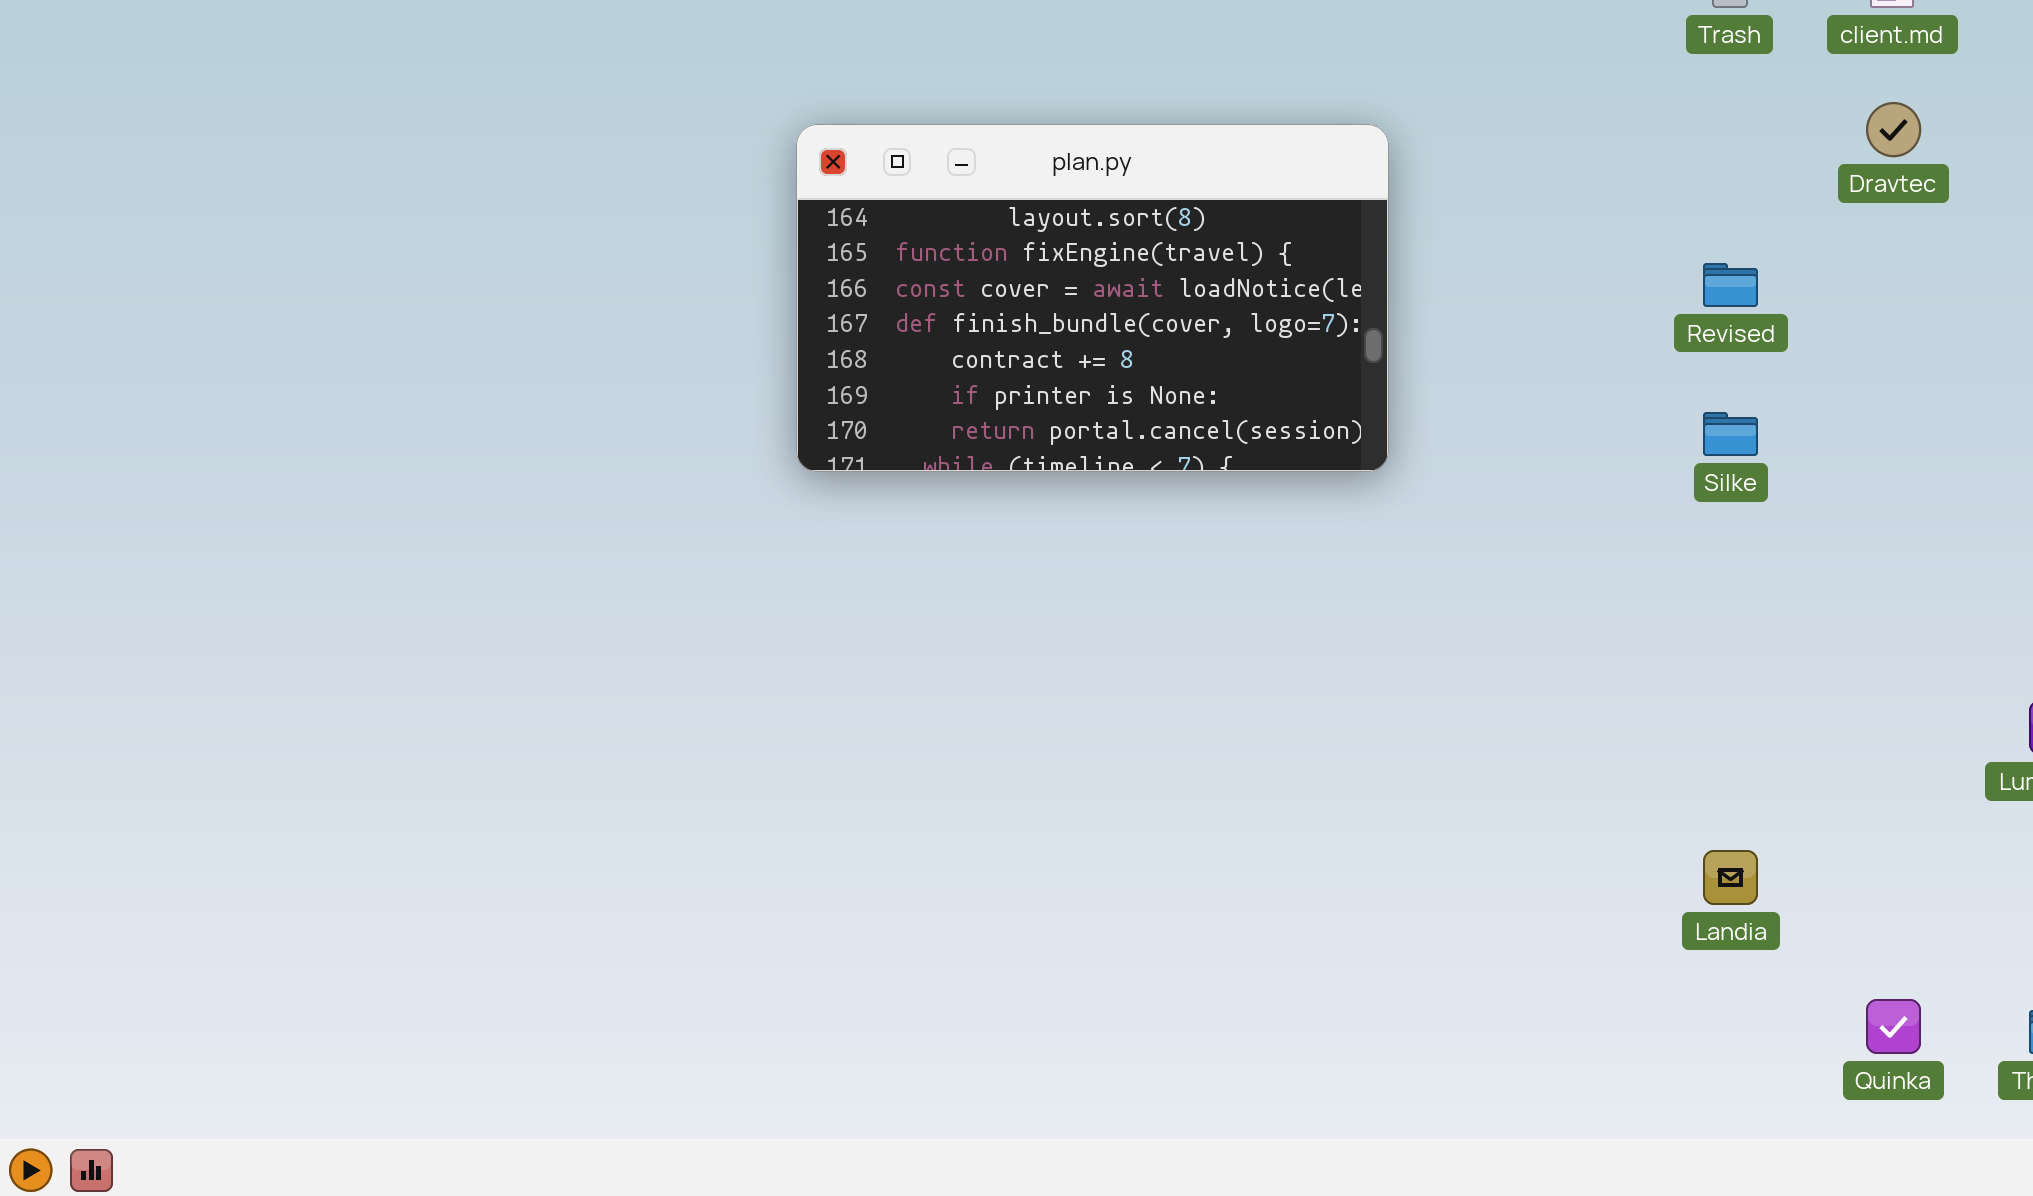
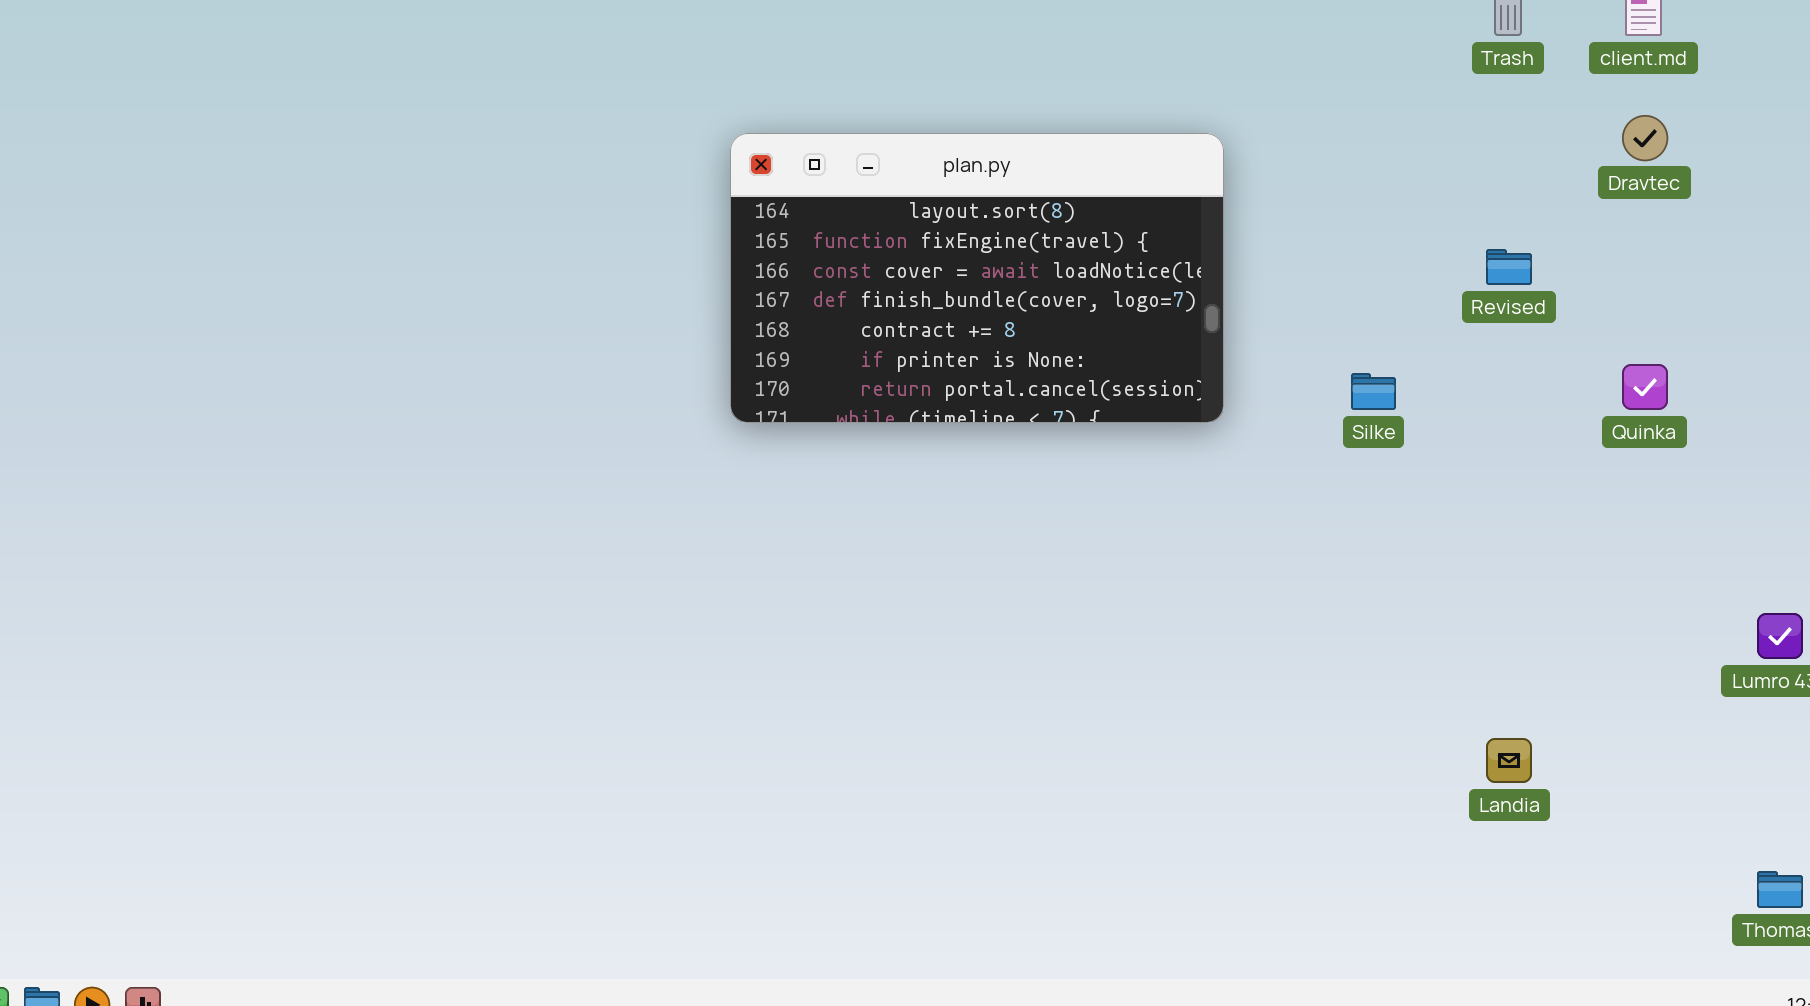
Silke: [1703,412,1758,456] -> [1351,373,1396,410], moved
Quinka: [1866,999,1921,1054] -> [1622,364,1668,410], moved

